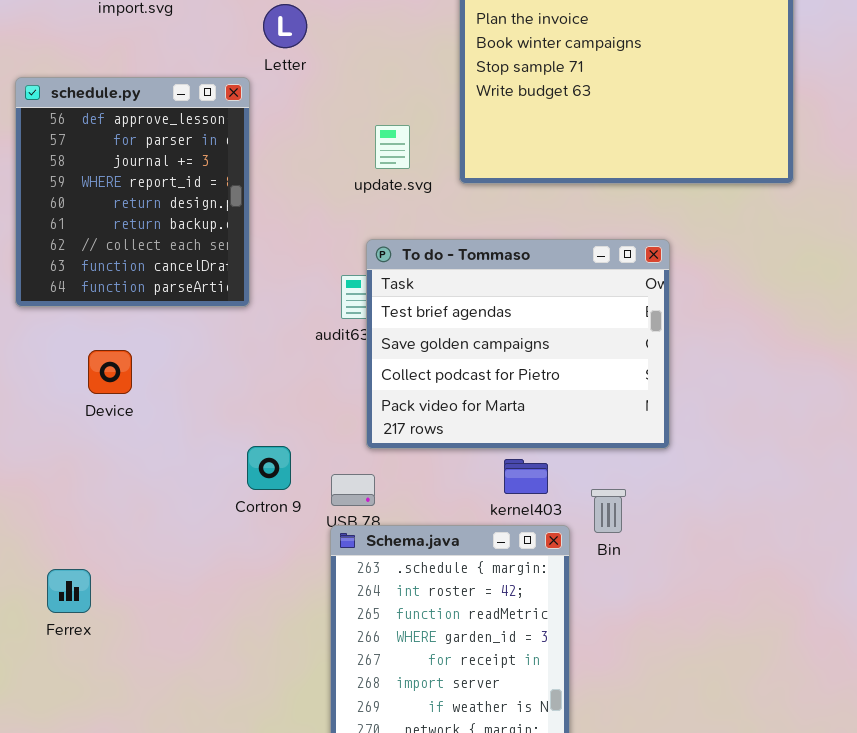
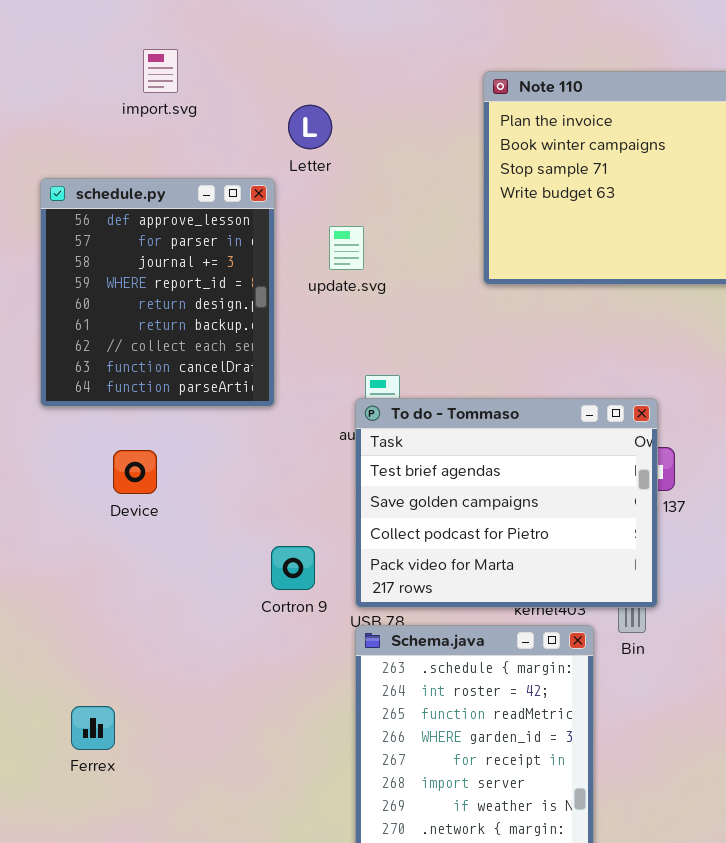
update.svg: [375,125,410,169] -> [329,226,364,270], moved
To do - Tommaso: [366,239,670,449] -> [355,398,658,608], moved
Ferrex: [47,569,91,613] -> [71,706,115,750], moved

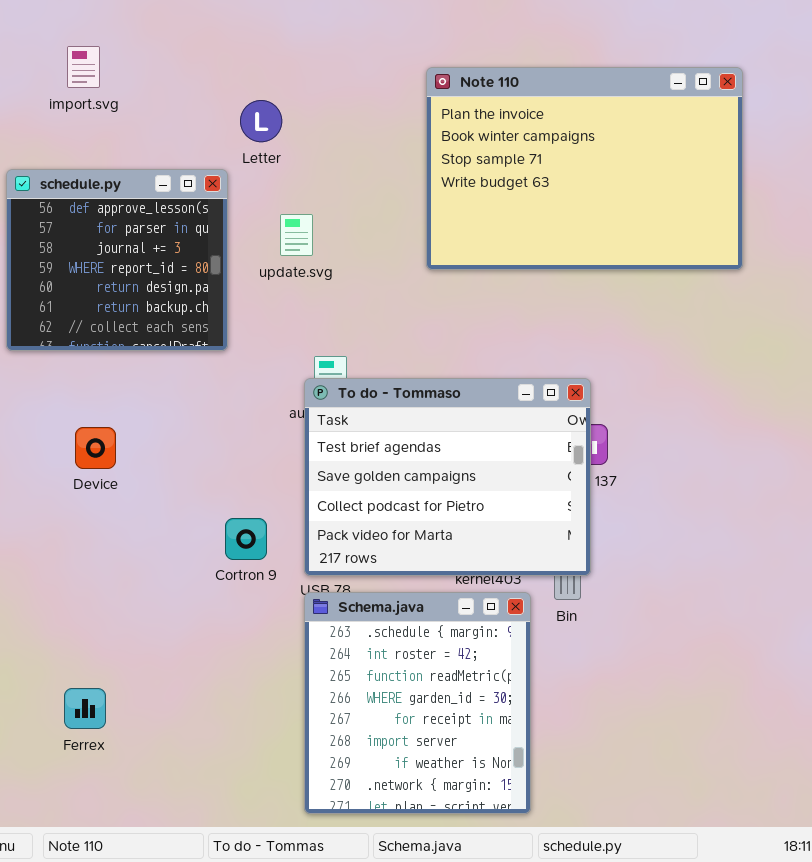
import.svg: [143,49,178,93] -> [67,46,100,88], moved
schedule.py: [40,178,275,407] -> [6,169,228,351], resized
Ferrex: [71,706,115,750] -> [64,688,106,729], moved

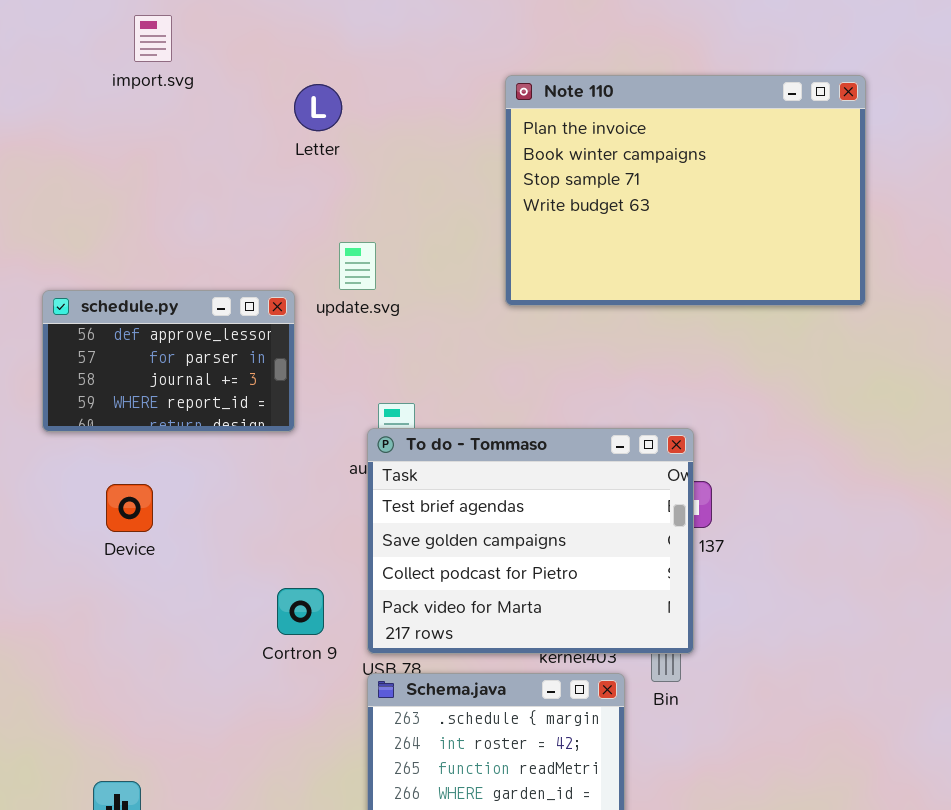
import.svg: [67,46,100,88] -> [134,15,172,62], moved
Letter: [240,100,282,142] -> [294,84,342,131], moved
schedule.py: [6,169,228,351] -> [42,290,295,432], moved, resized

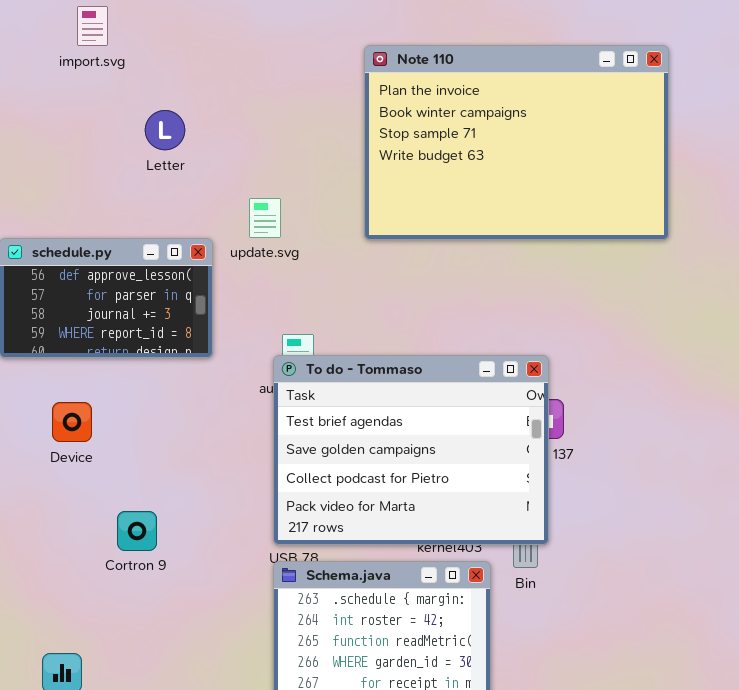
Note 110: [505,75,866,306] -> [364,45,669,240], moved
Letter: [294,84,342,131] -> [145,110,185,150], moved
Cortron 9: [277,588,324,635] -> [117,511,157,551], moved

